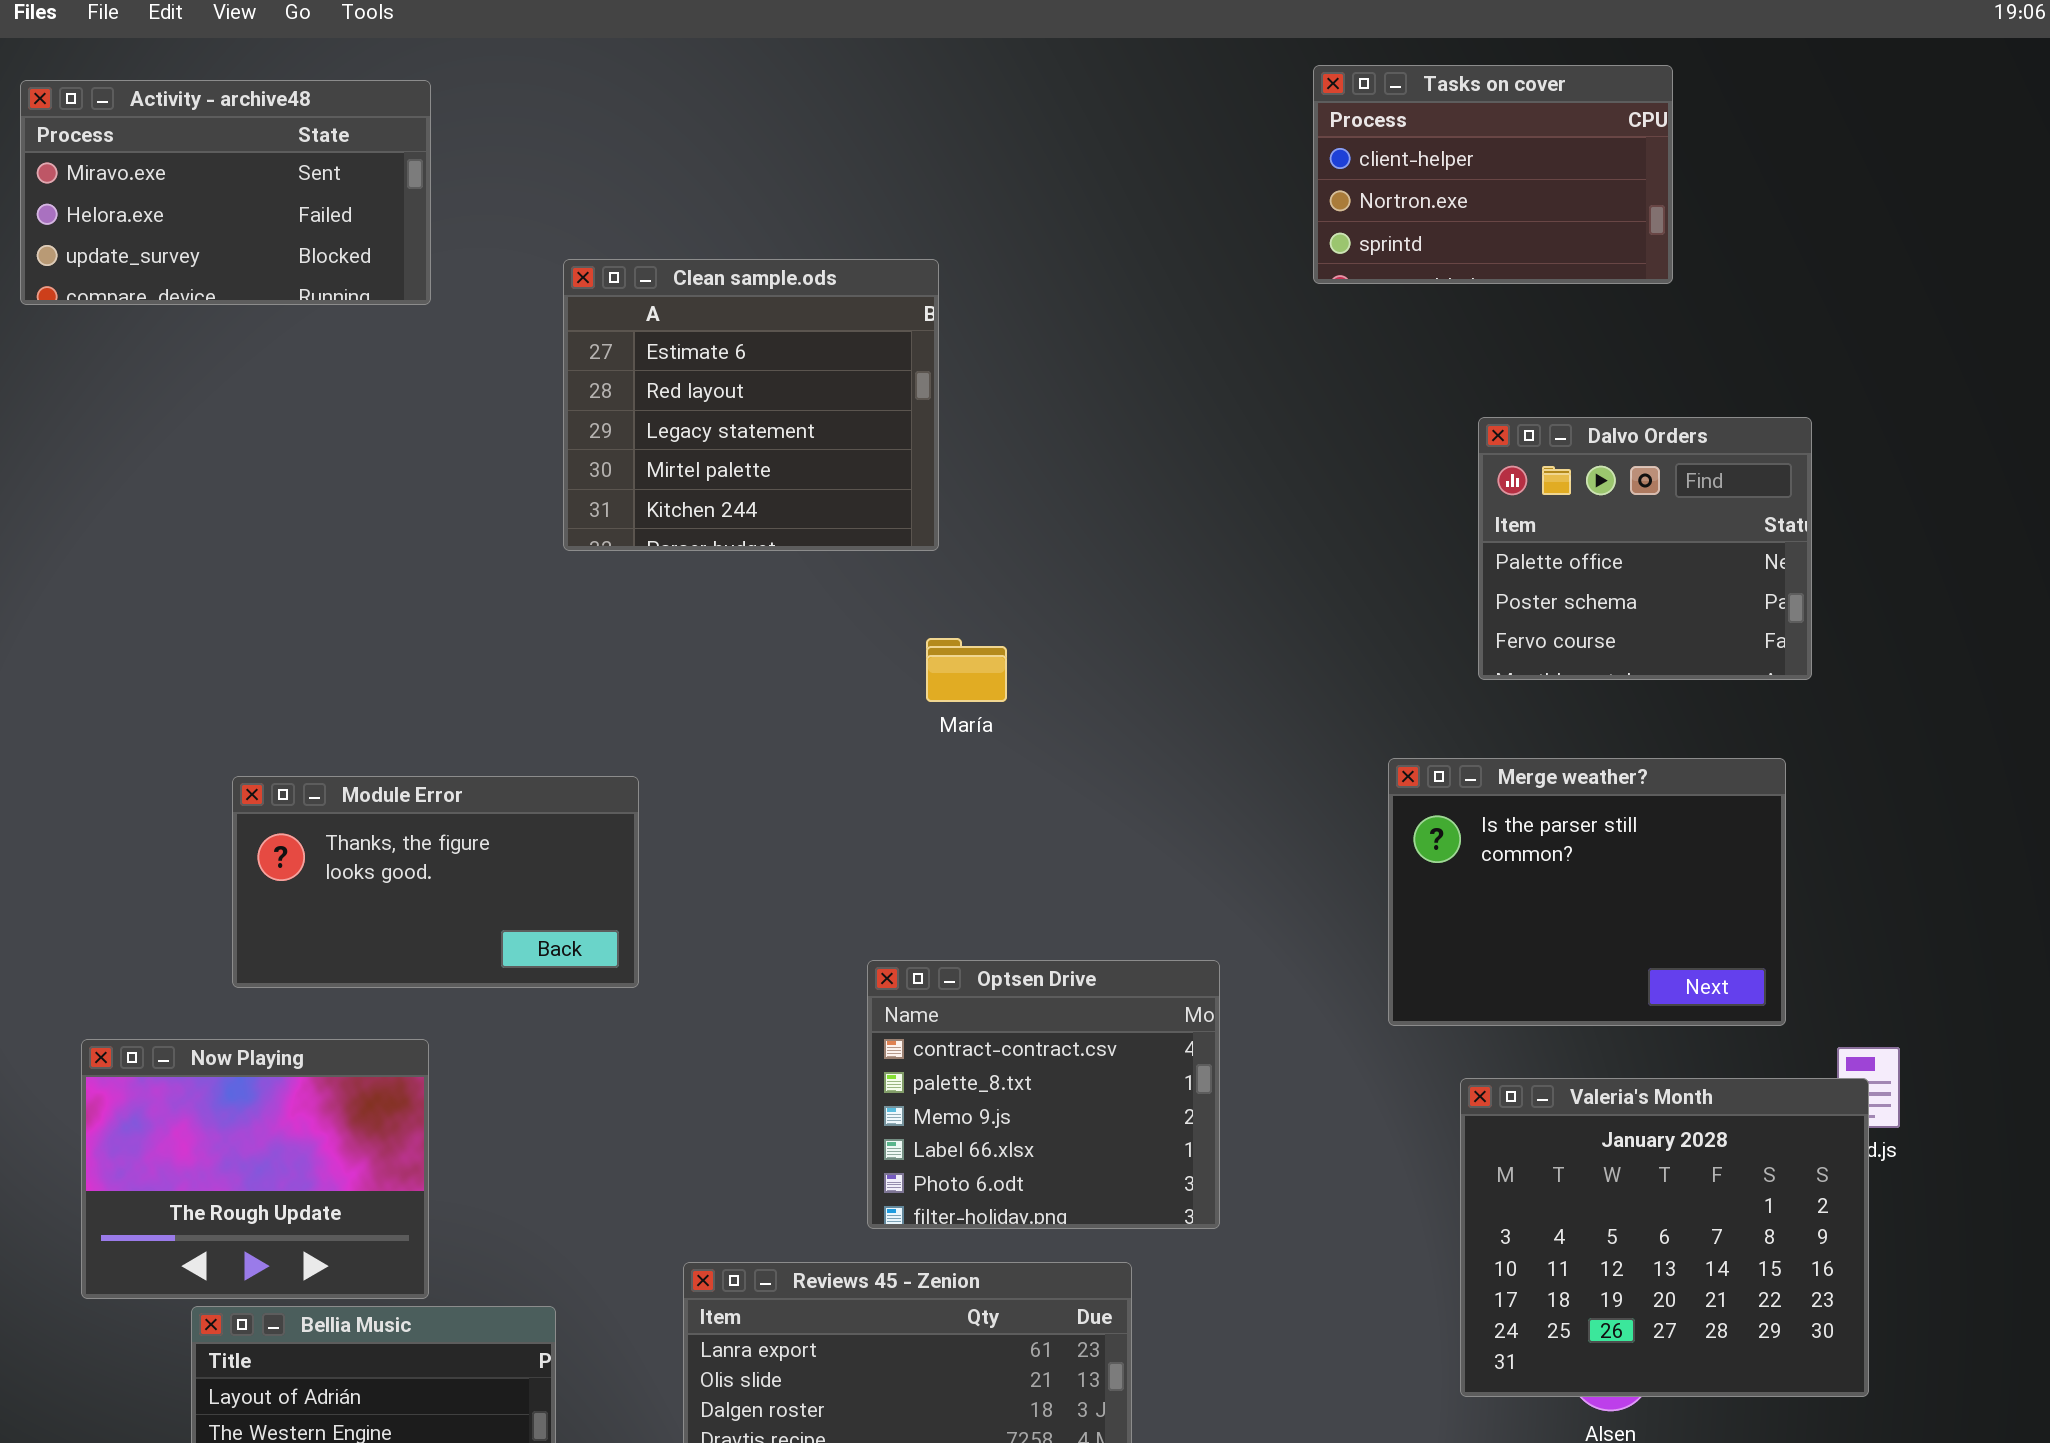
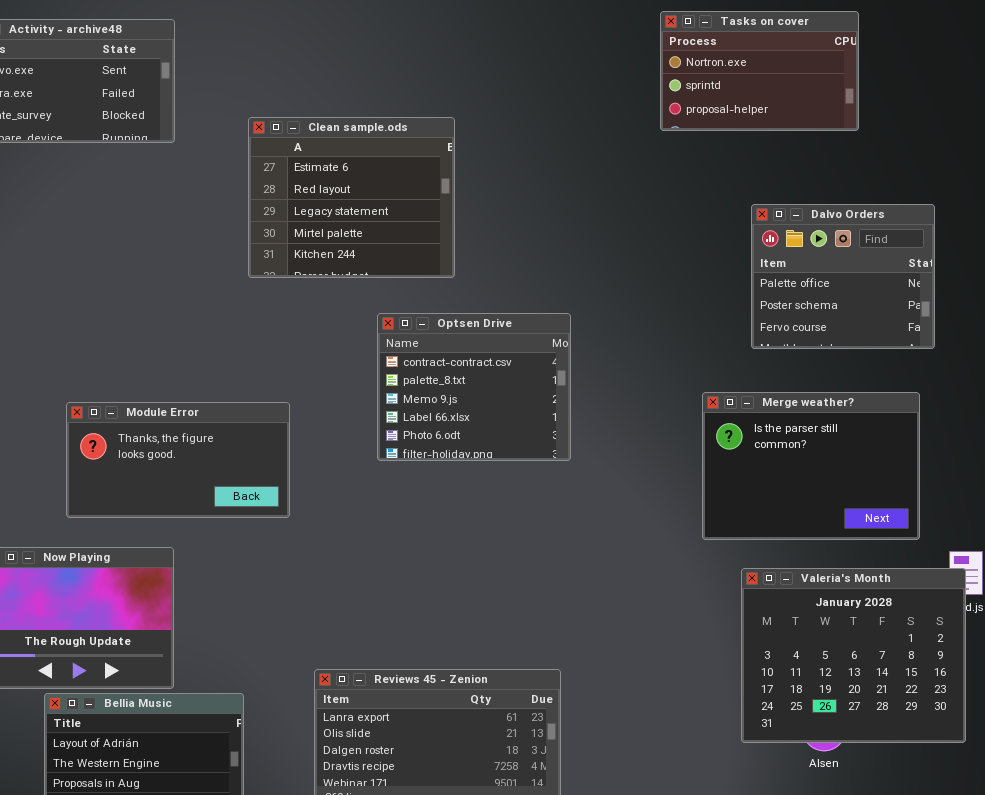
Tasks on cover: [1313,65,1673,284] -> [660,11,859,131], scrolled down 1 row
Optsen Drive: [867,960,1220,1229] -> [377,313,571,461], moved

